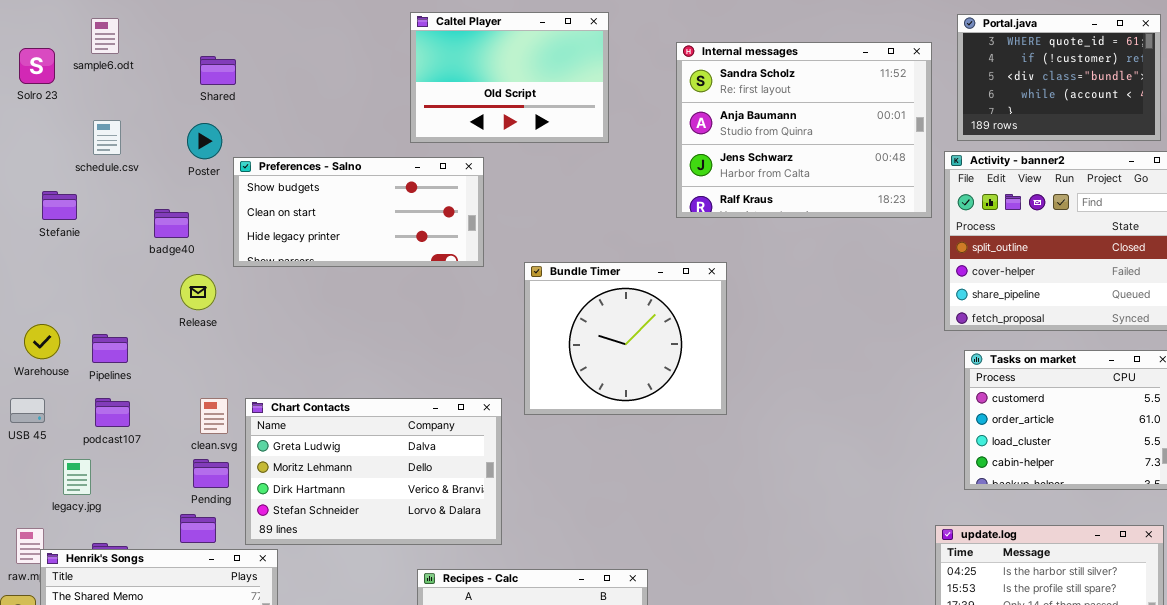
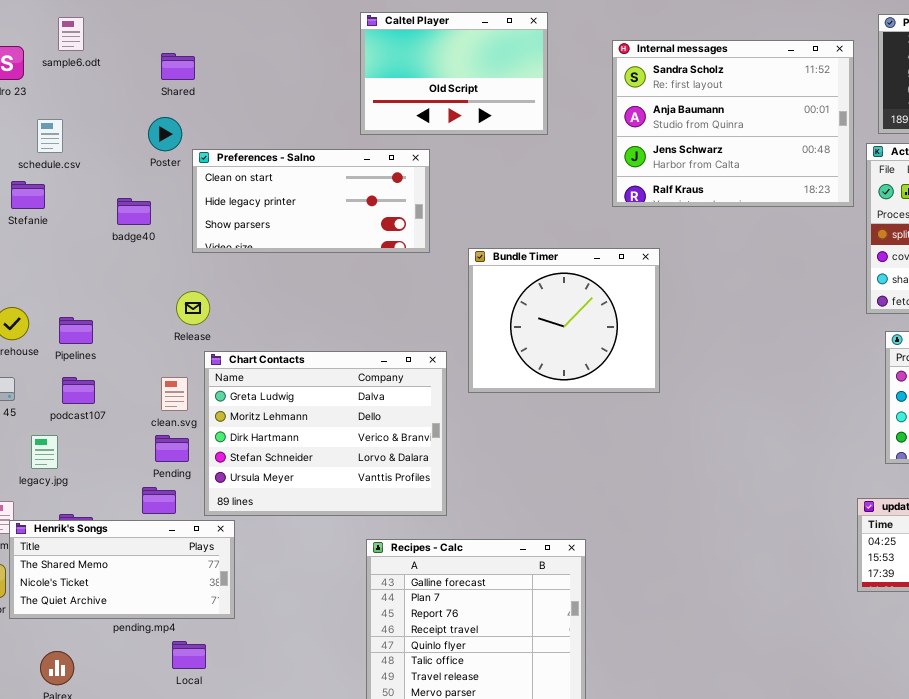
schedule.csv: [93,120,121,155] -> [37,119,63,153], moved
Preferences - Salno: [233,157,484,267] -> [192,149,430,253], scrolled down 1 row
Release: [180,274,216,310] -> [176,291,210,325], moved
Chart Contacts: [245,398,502,545] -> [204,351,447,516], resized

